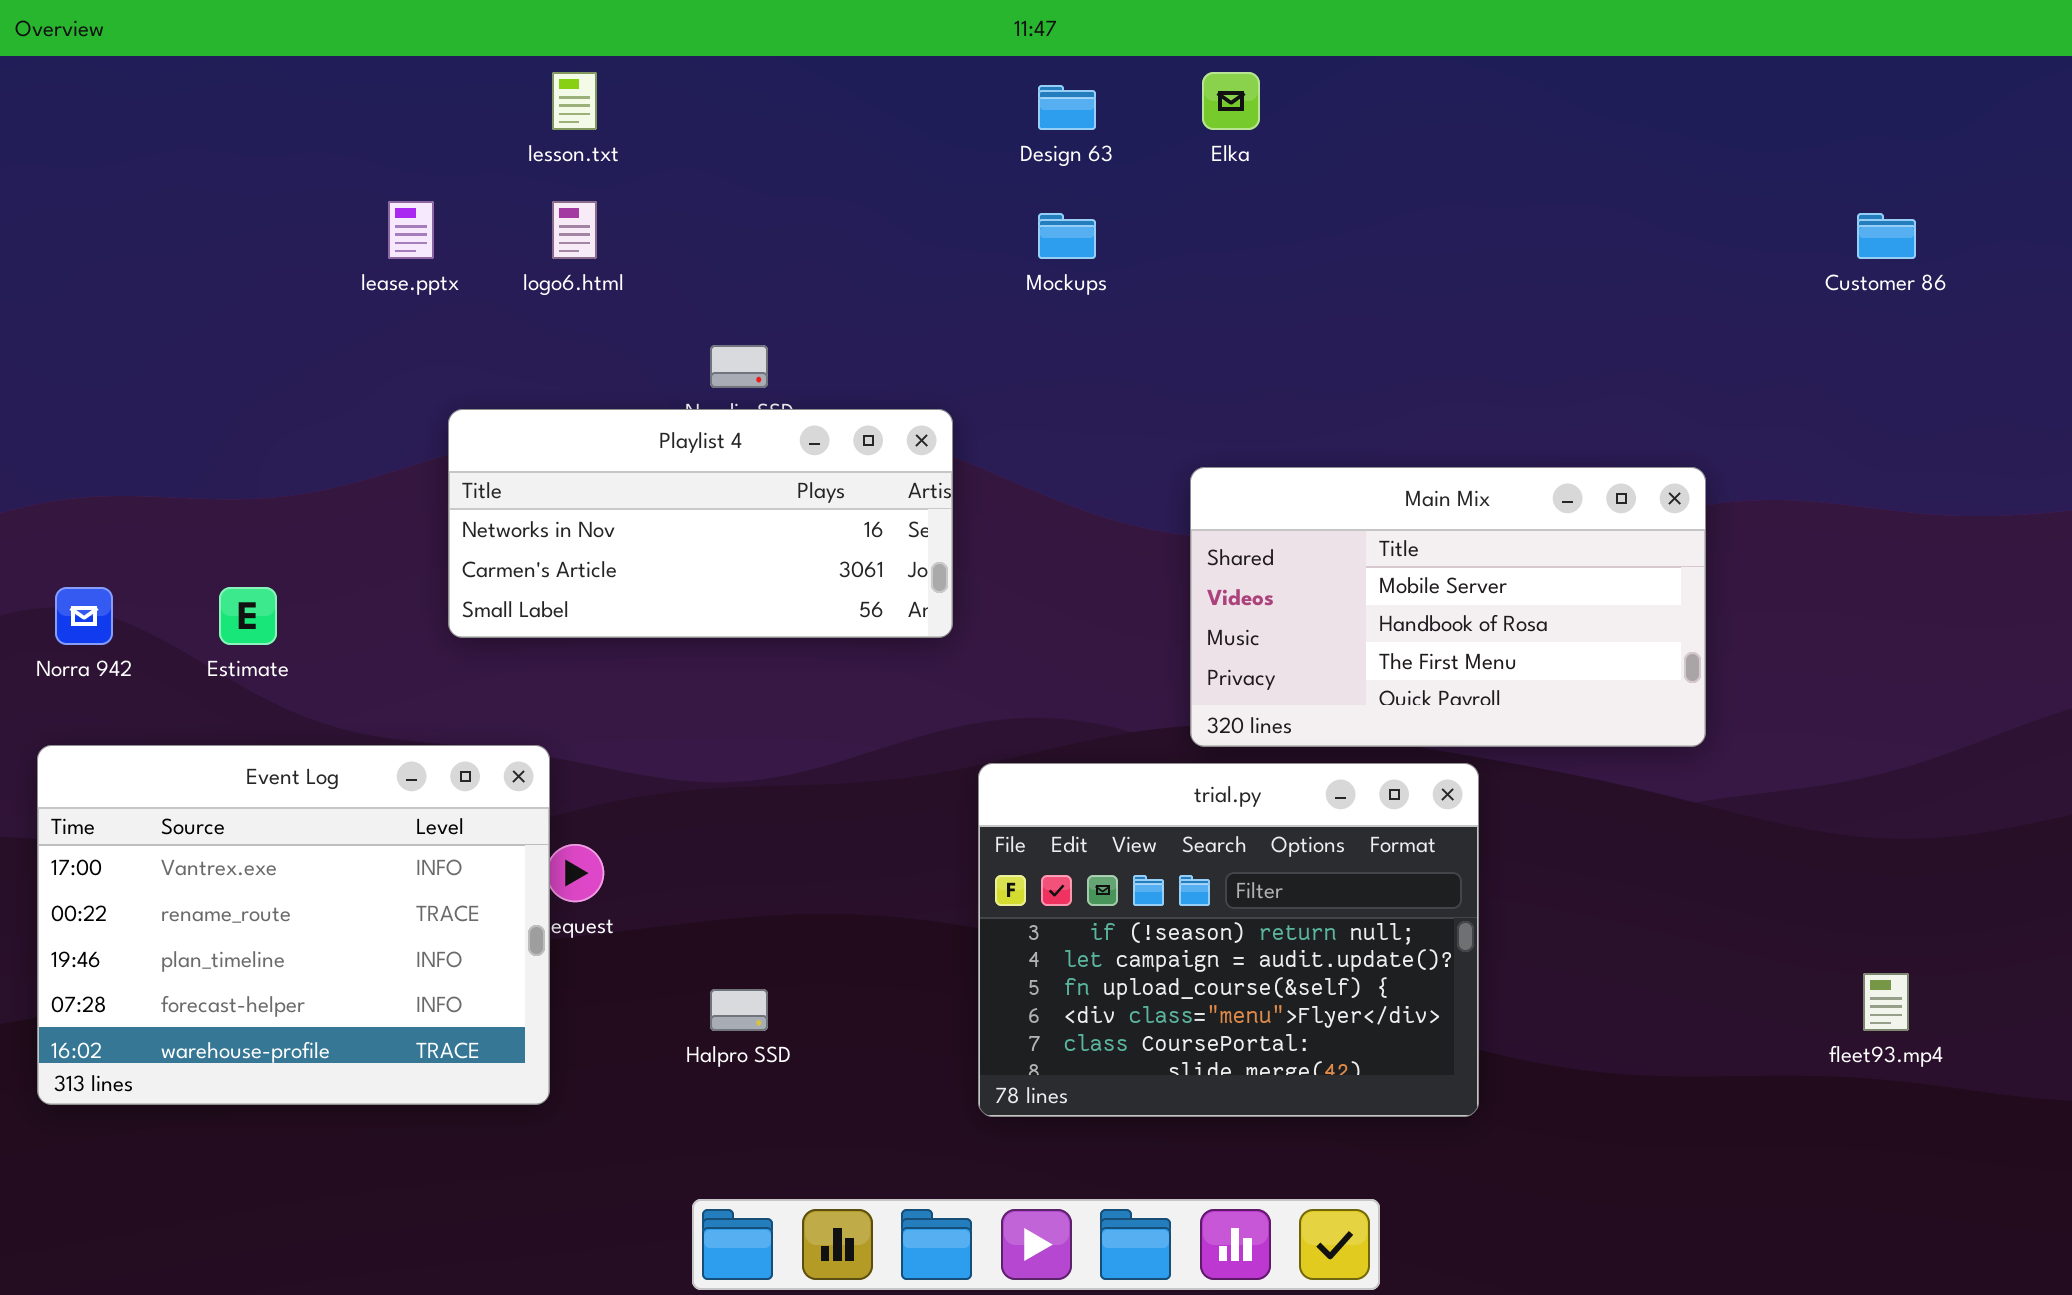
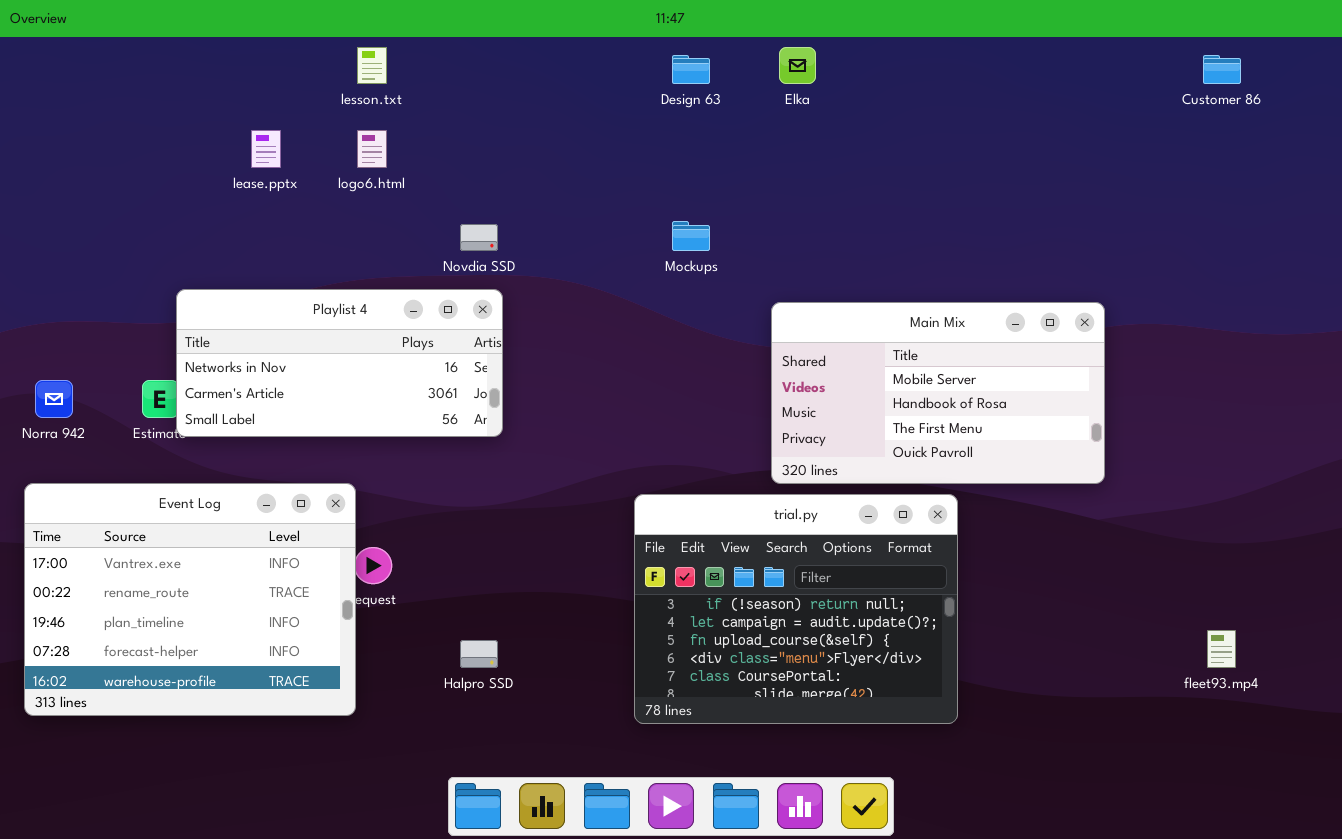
Mockups: [1038,213,1096,259] -> [672,221,710,251], moved
Customer 86: [1857,213,1916,259] -> [1203,55,1241,84], moved
Playlist 4: [448,409,953,638] -> [176,289,503,437], moved

